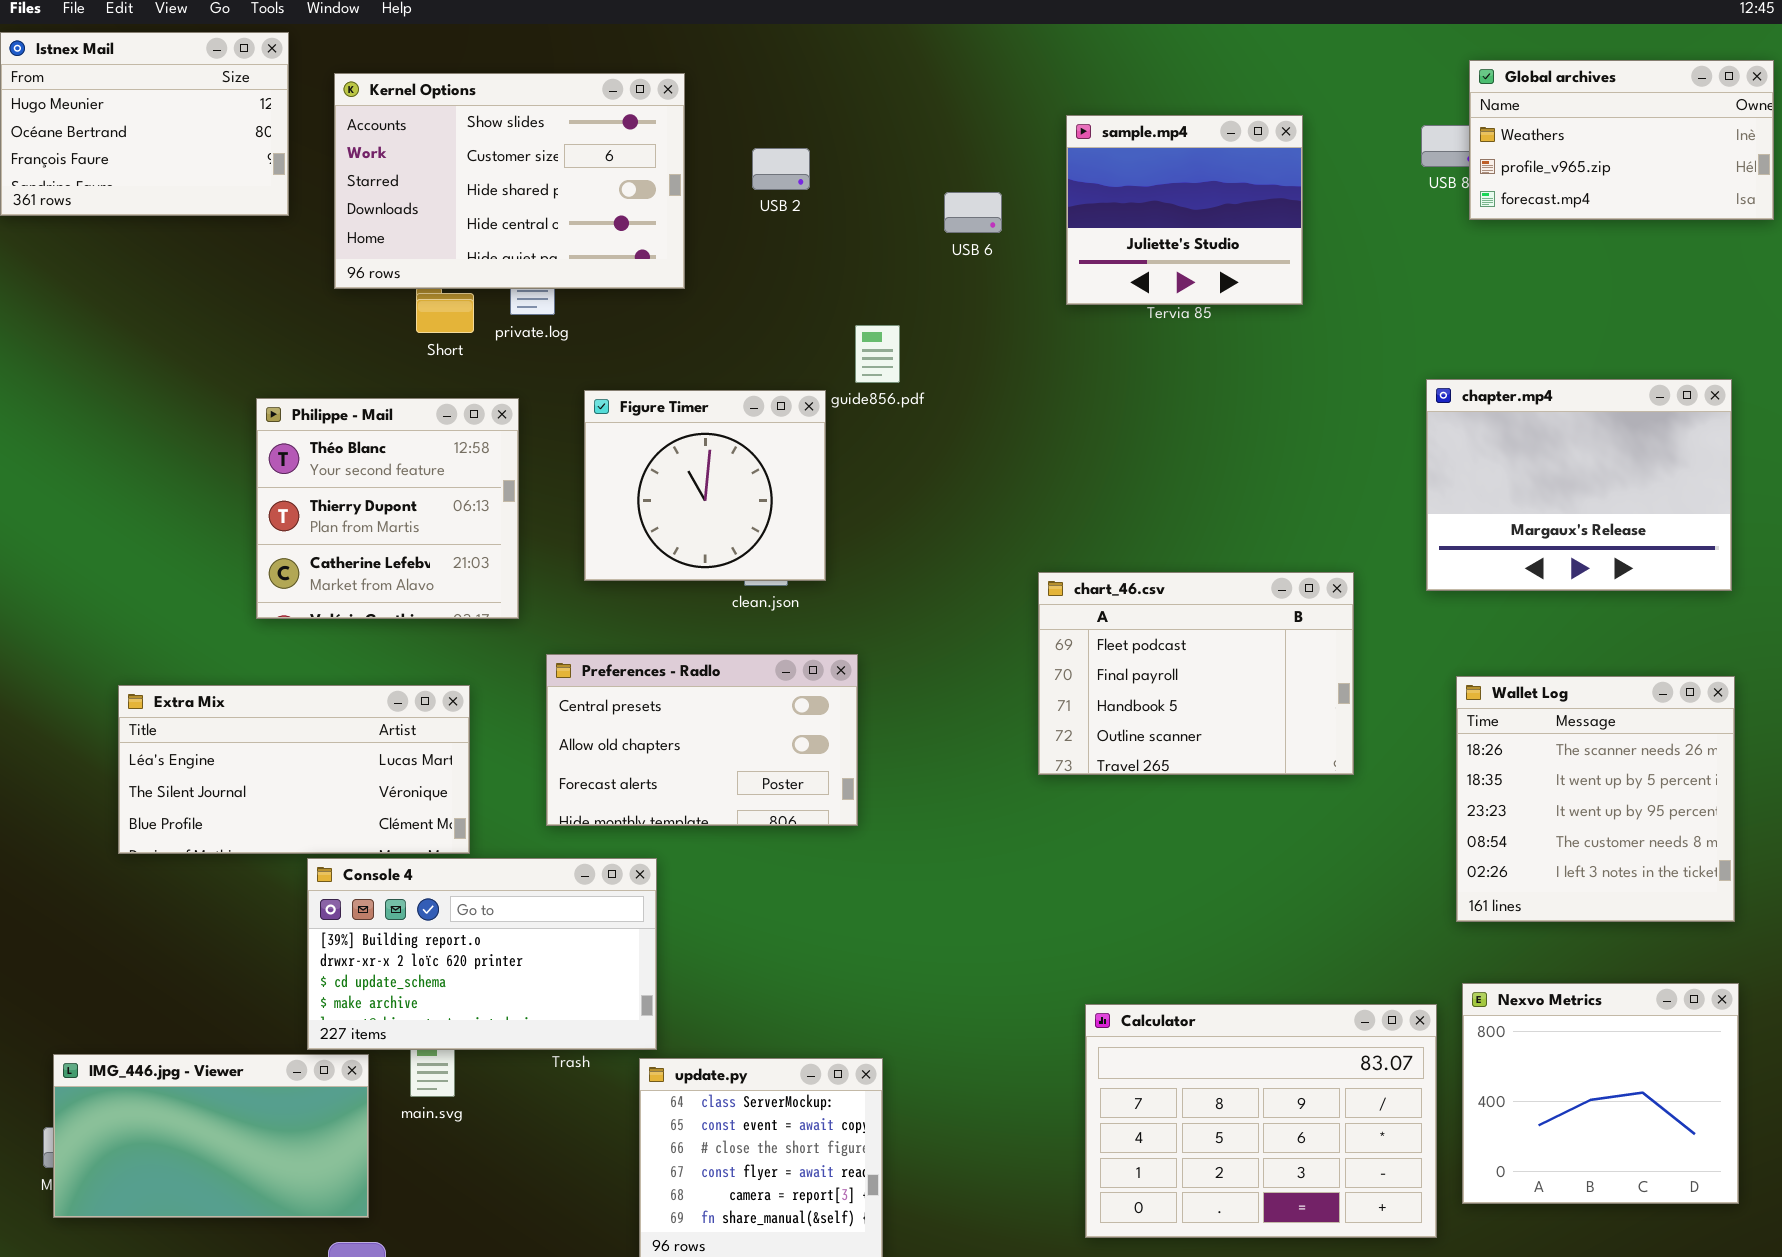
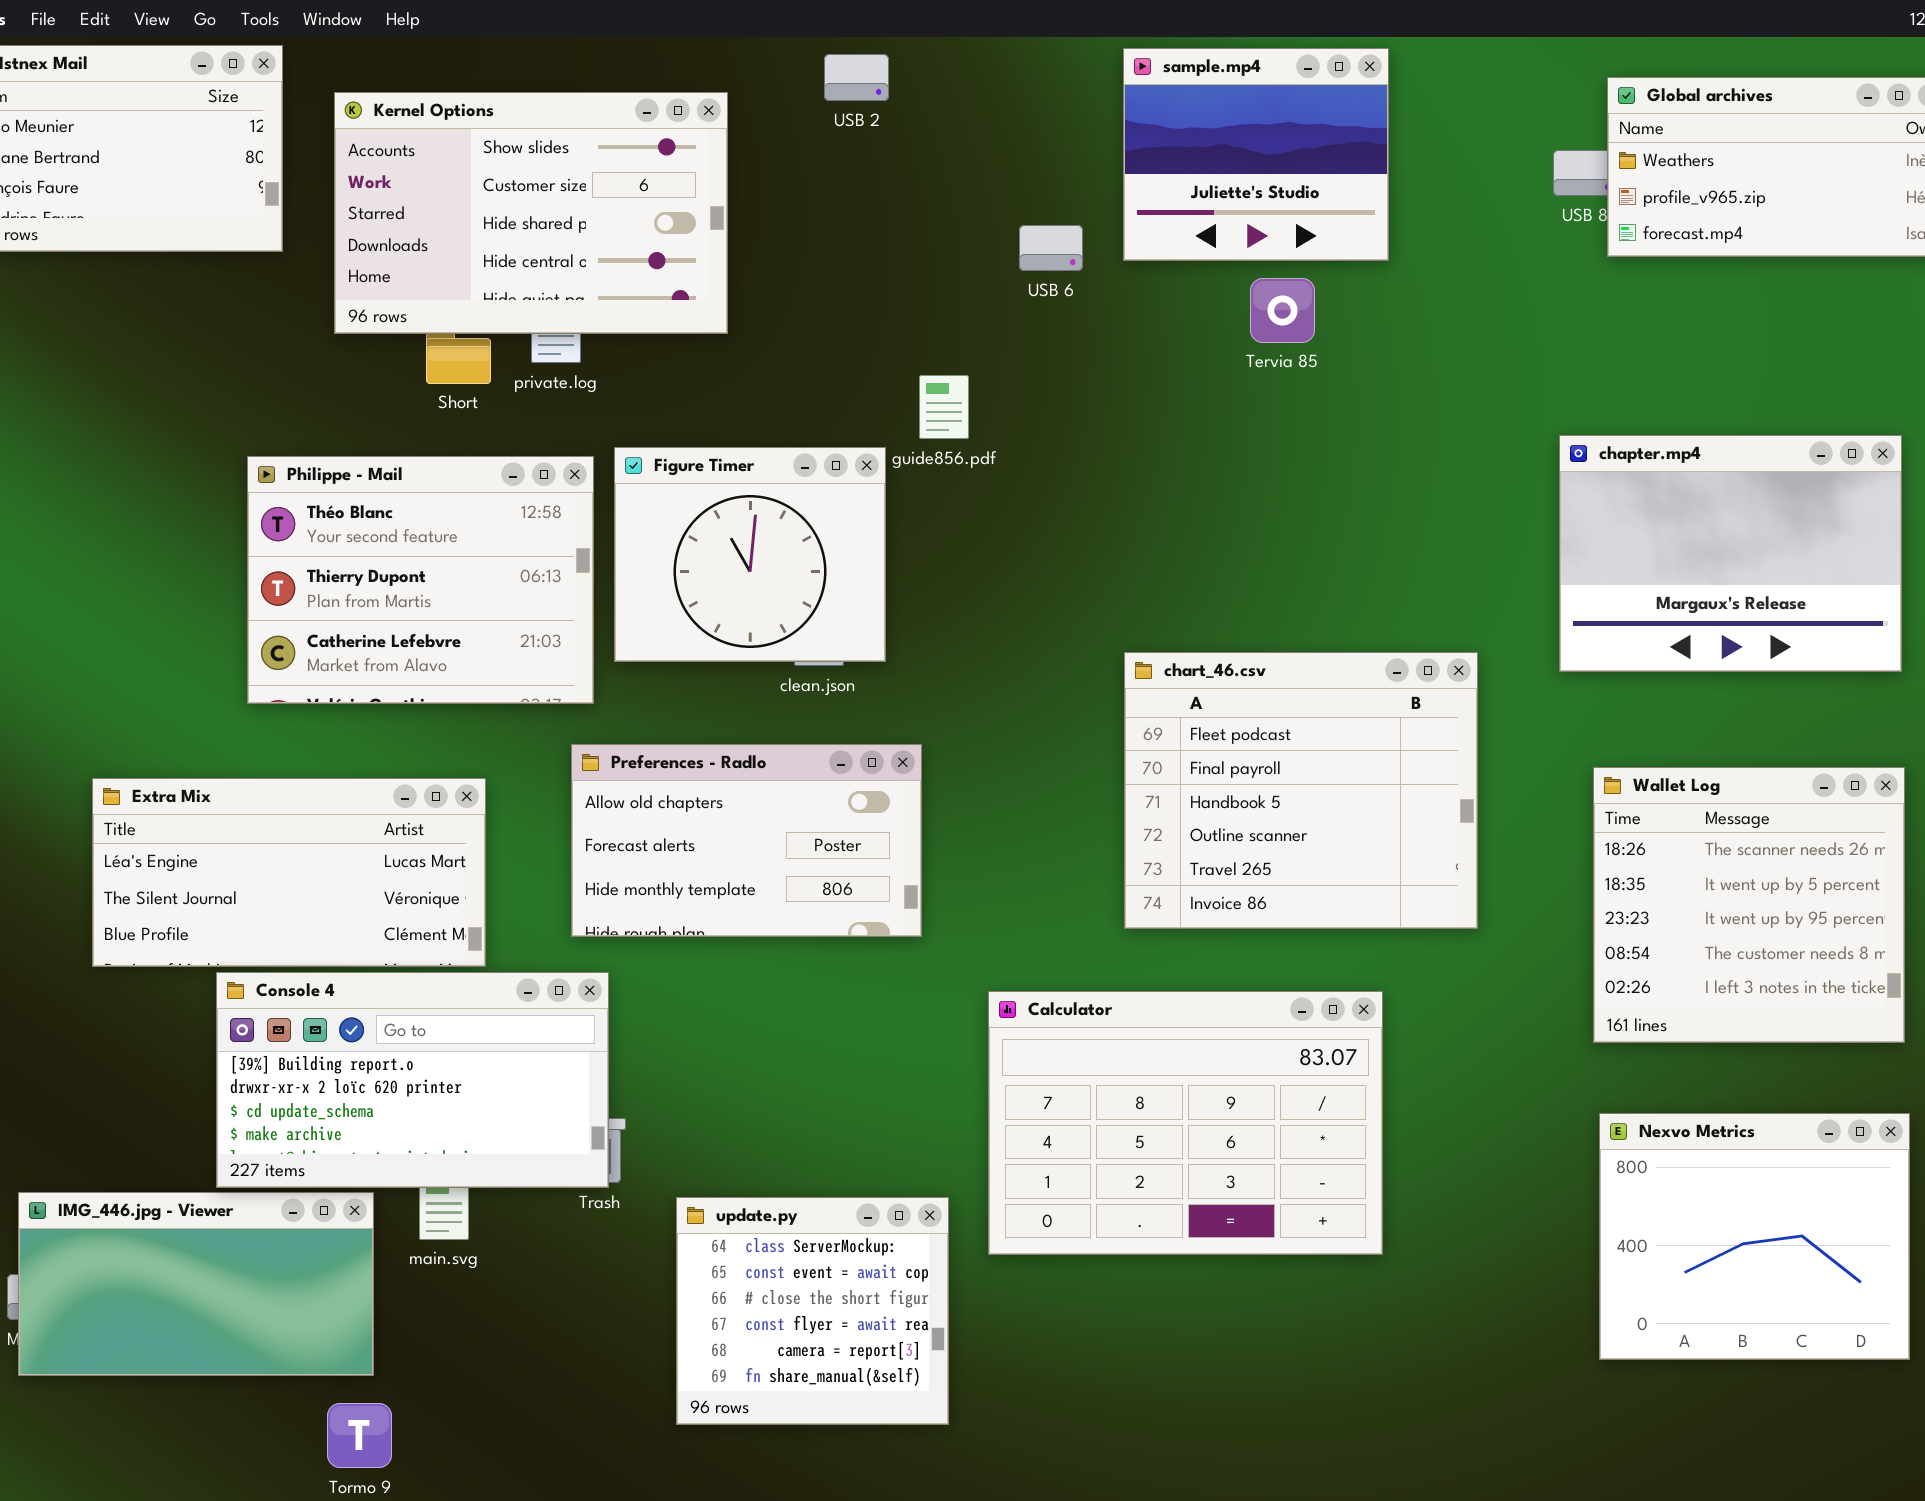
sample.mp4: [1066,115,1303,305] -> [1123,48,1389,261], moved
USB 2: [752,148,810,190] -> [824,54,889,101], moved
Philippe - Mail: [256,398,519,619] -> [247,456,594,704], resized
chart_46.csv: [1038,572,1354,775] -> [1124,652,1478,929], resized
Preferences - Radlo: [546,654,858,826] -> [571,744,922,937], scrolled down 1 row
Console 4: [307,858,657,1050] -> [216,972,609,1188], moved
Calculator: [1085,1004,1437,1238] -> [988,991,1383,1255], moved

